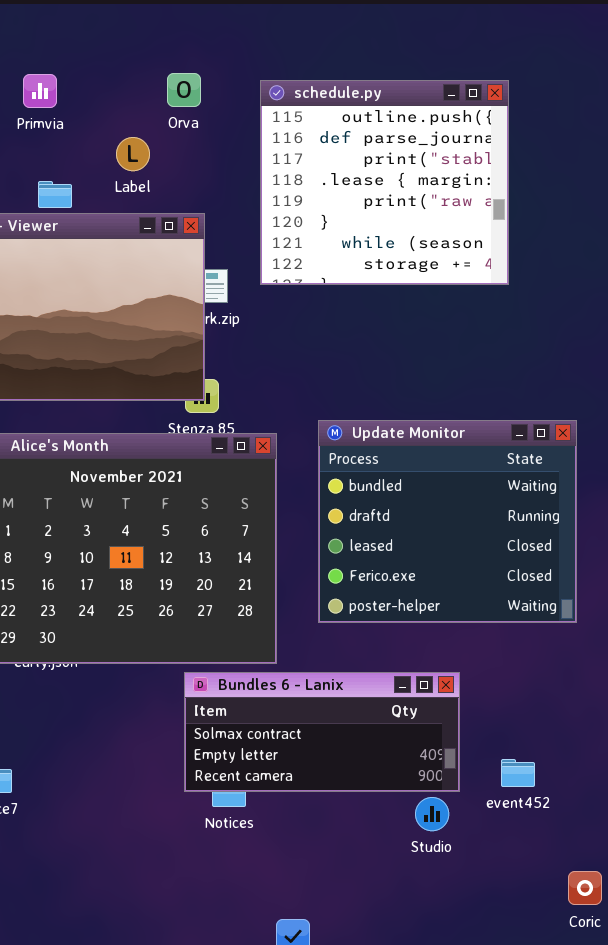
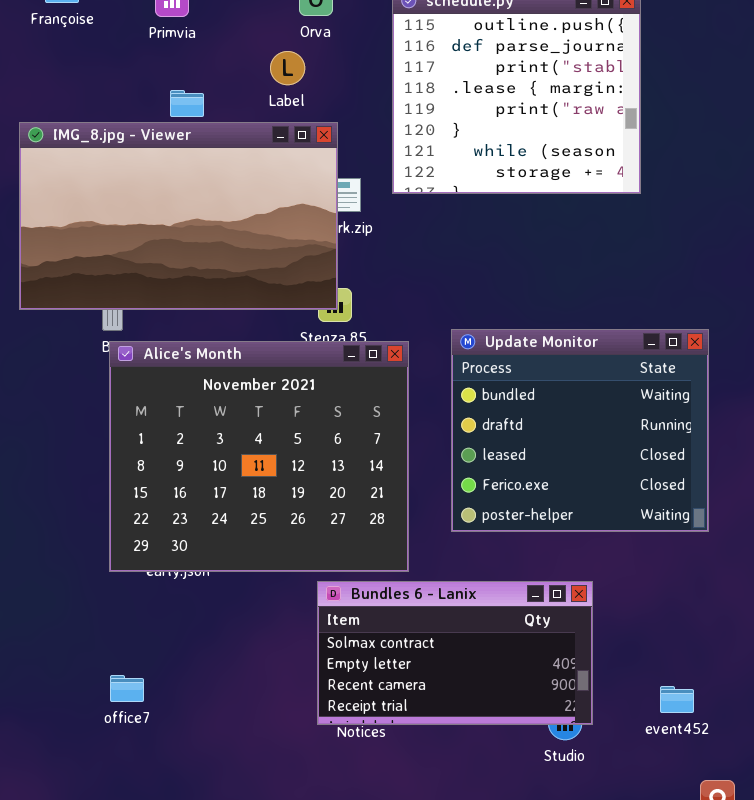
Label: [116,137,150,171] -> [270,51,305,85], moved
Bundles 6 - Lanix: [184,672,460,792] -> [317,581,593,725], resized
event452: [501,759,535,787] -> [660,686,694,713], moved

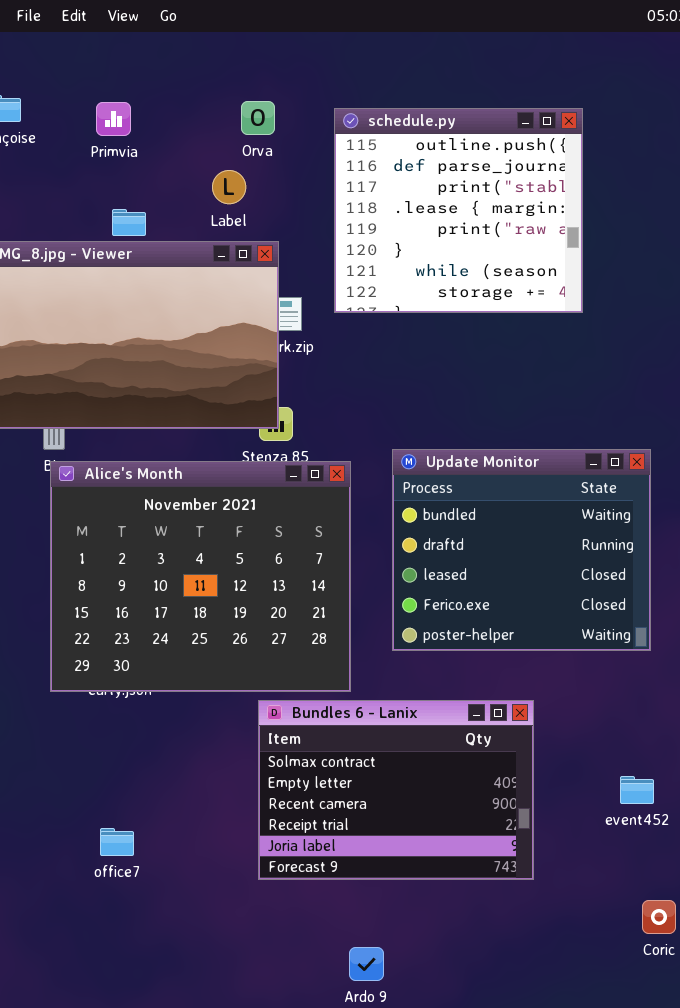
Bundles 6 - Lanix: [317,581,593,725] -> [258,700,534,880], resized
office7: [110,675,144,702] -> [100,828,134,856], moved
event452: [660,686,694,713] -> [620,776,654,804], moved

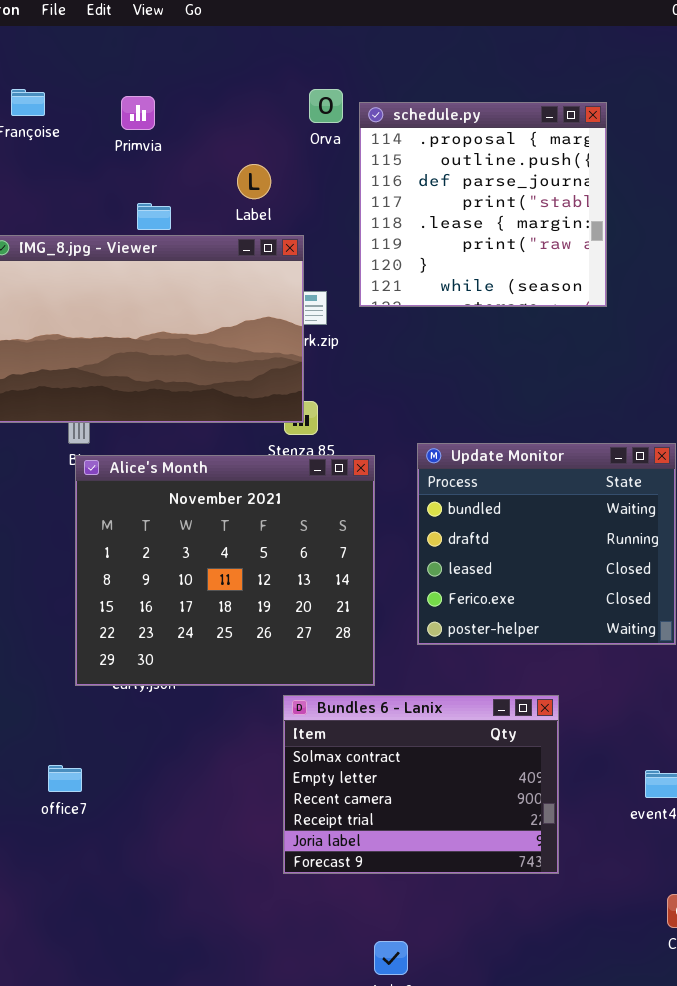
Orva: [241,101,275,135] -> [309,89,343,123], moved
schedule.py: [334,108,583,313] -> [359,102,607,307], scrolled up 1 row
office7: [100,828,134,856] -> [48,765,82,792], moved

